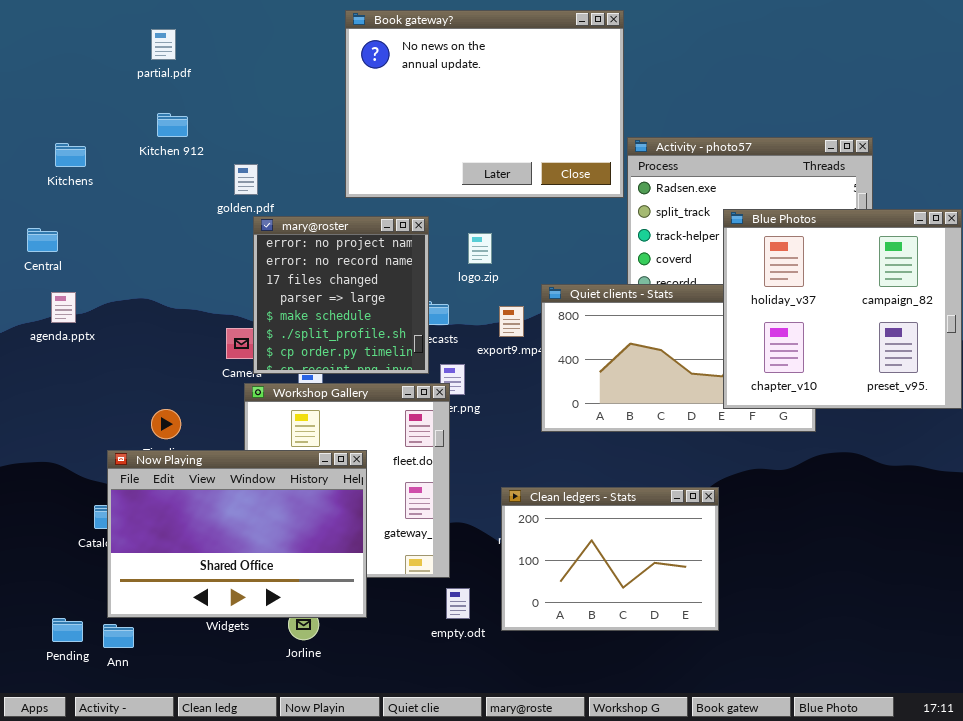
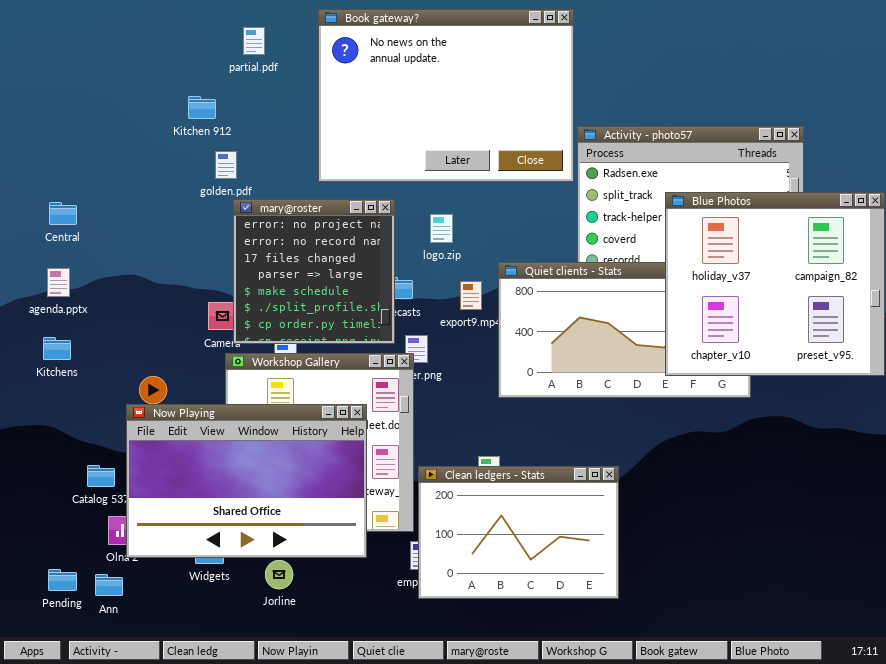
partial.pdf: [151,29,176,60] -> [243,27,265,55], moved
Kitchen 912: [157,113,188,137] -> [188,96,216,119], moved
Kitchens: [55,143,86,167] -> [43,337,71,360], moved
Central: [27,228,58,252] -> [49,202,77,225], moved
Now Playing: [107,450,367,618] -> [126,404,367,558], moved
Clean ledgers - Stats: [501,487,719,631] -> [418,466,619,599], moved

